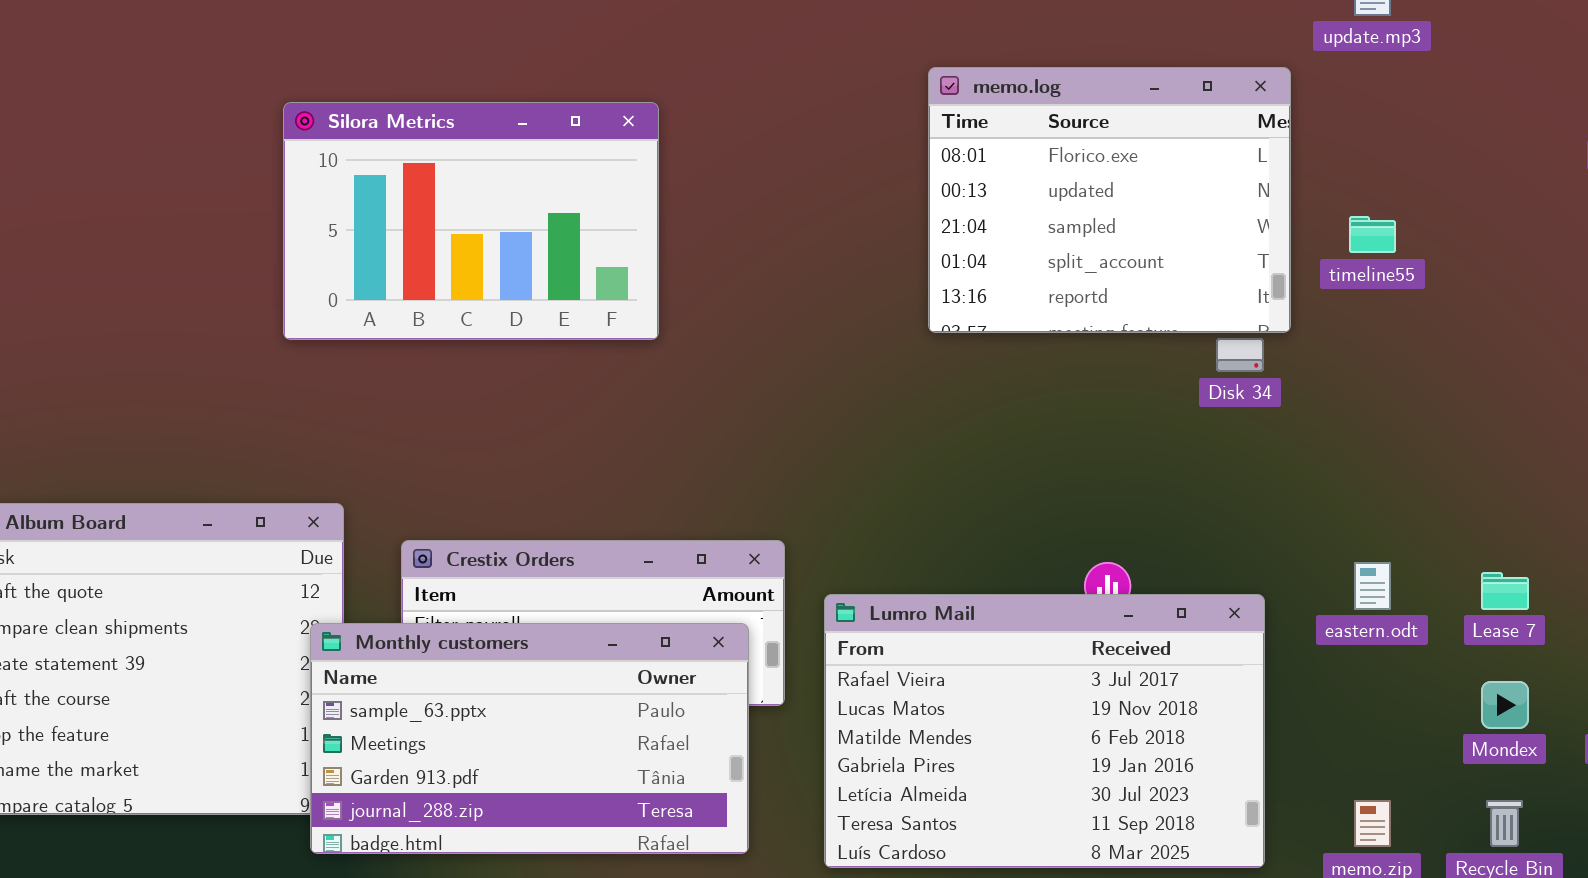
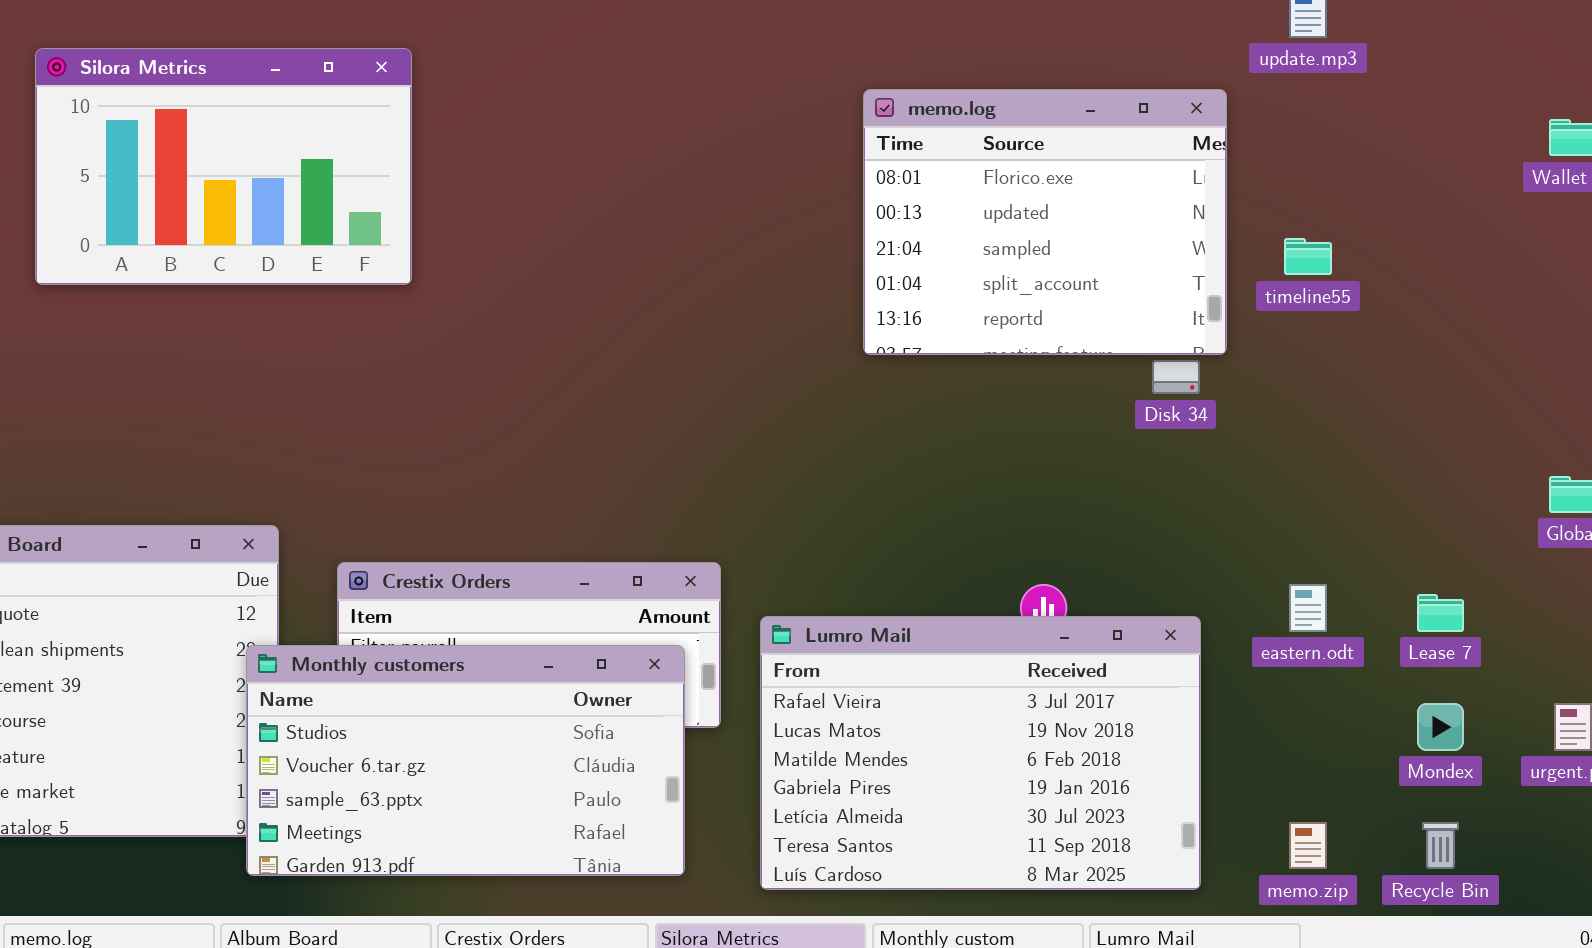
Silora Metrics: [283,102,659,340] -> [35,48,412,285], moved
Monthly customers: [310,623,749,854] -> [246,645,685,876], scrolled up 2 rows

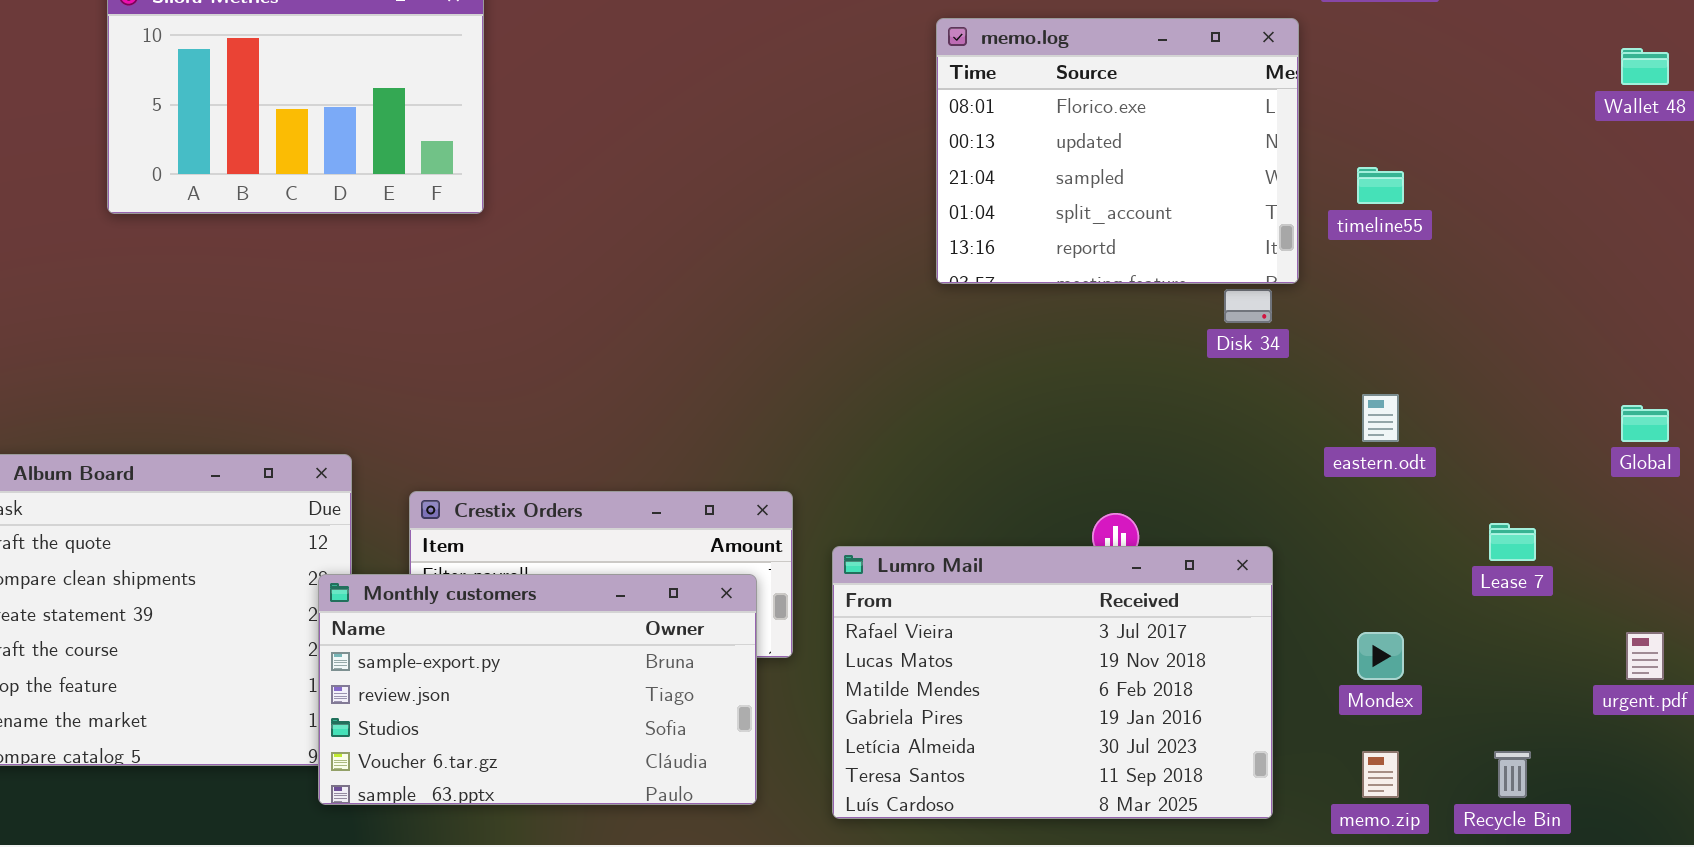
eastern.odt: [1289,584,1327,632] -> [1362,394,1399,442], moved
Monthly customers: [246,645,685,876] -> [318,574,757,805], scrolled up 2 rows
Mondex: [1417,703,1464,751] -> [1357,632,1404,680], moved

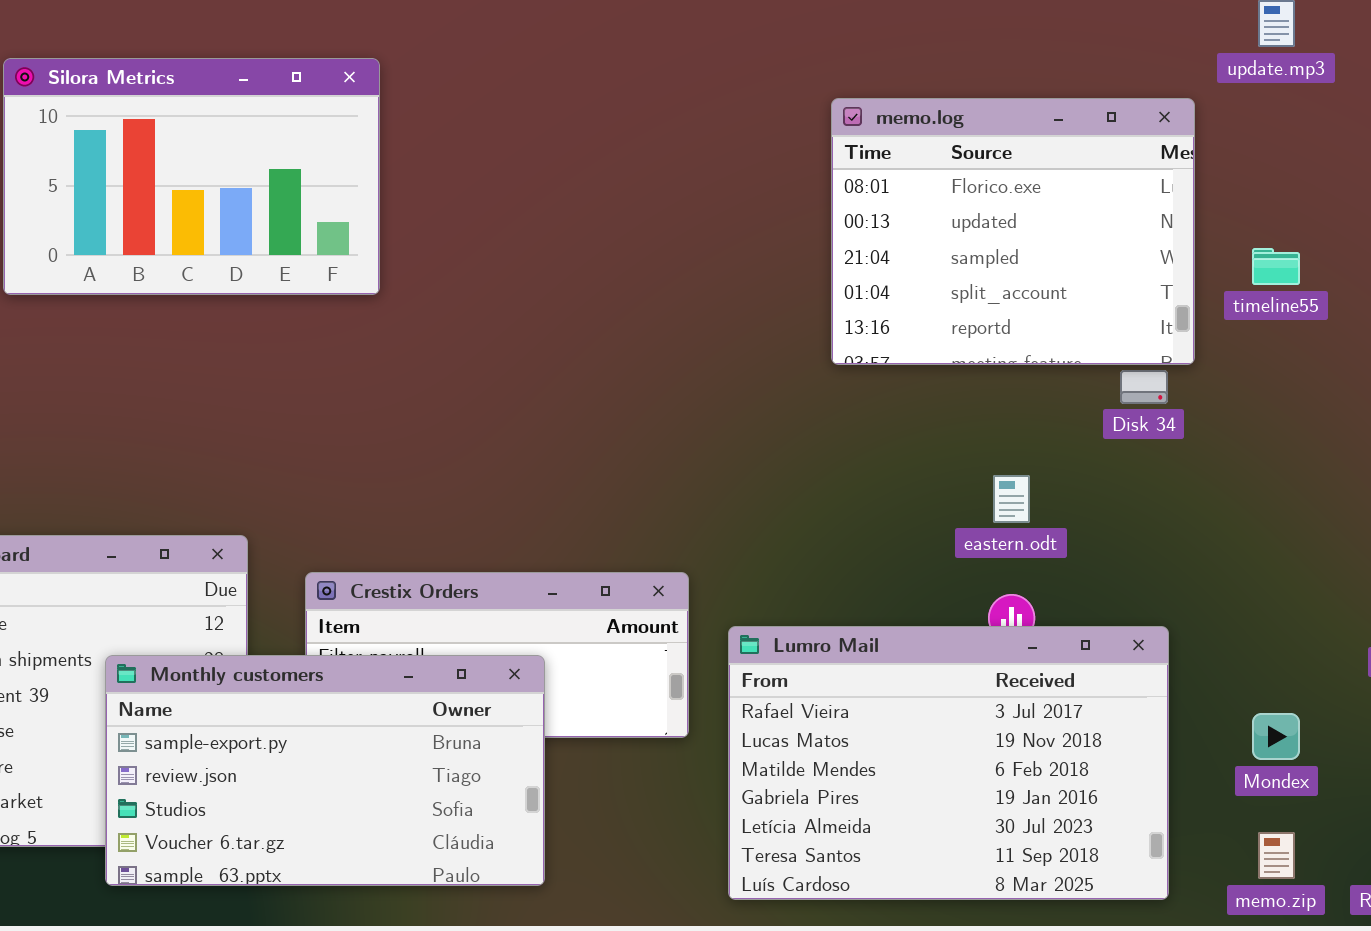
eastern.odt: [1362,394,1399,442] -> [993,475,1030,523], moved
Monthly customers: [318,574,757,805] -> [105,655,545,886], moved

